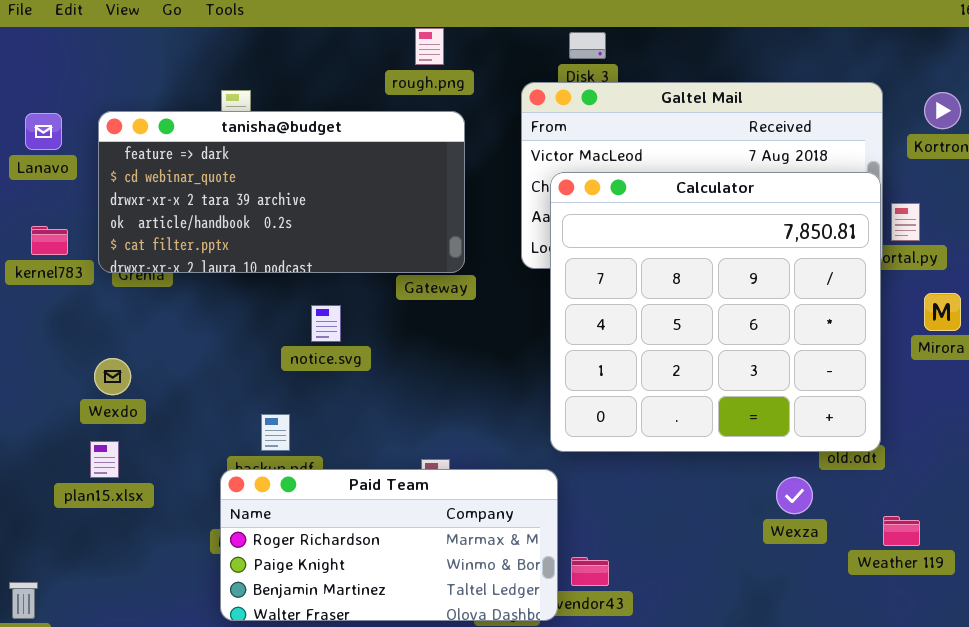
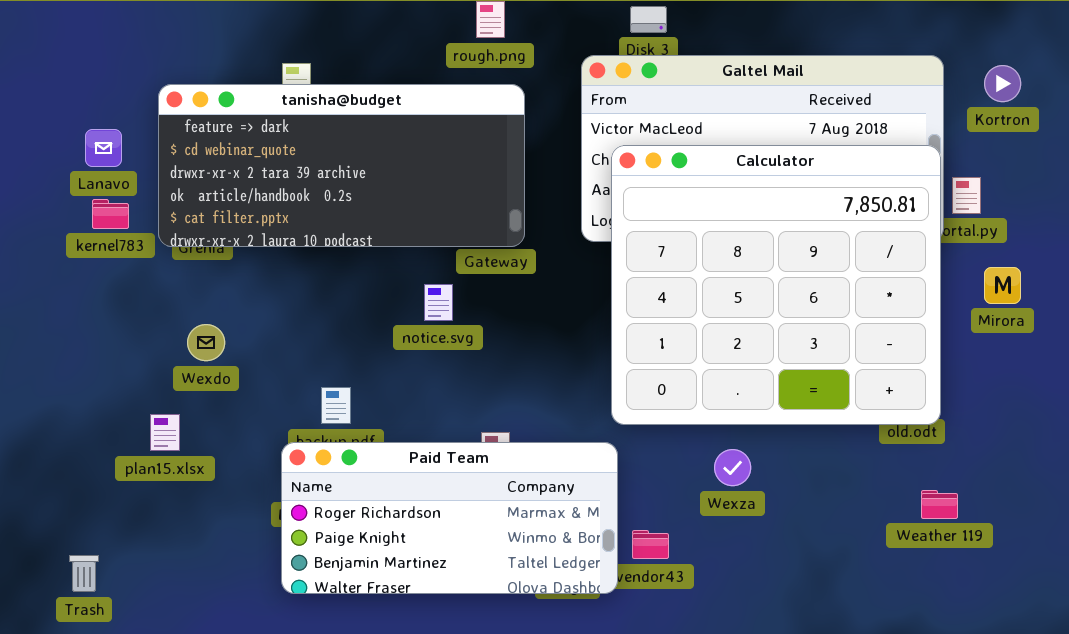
Lanavo: [25,113,62,150] -> [85,129,122,167], moved
notice.svg: [311,305,341,342] -> [424,284,453,321], moved
Wexdo: [94,358,131,395] -> [187,324,225,361], moved
Wexza: [776,477,813,514] -> [714,449,751,486], moved
Weather 119: [883,516,920,546] -> [921,490,958,519], moved

